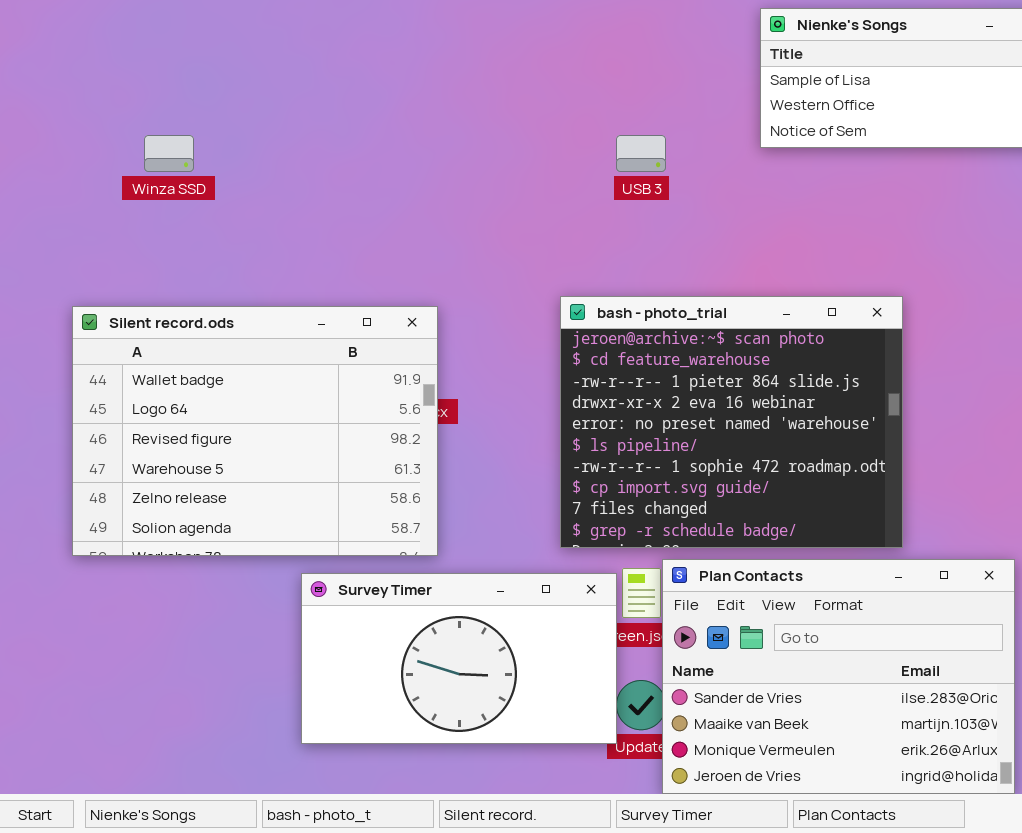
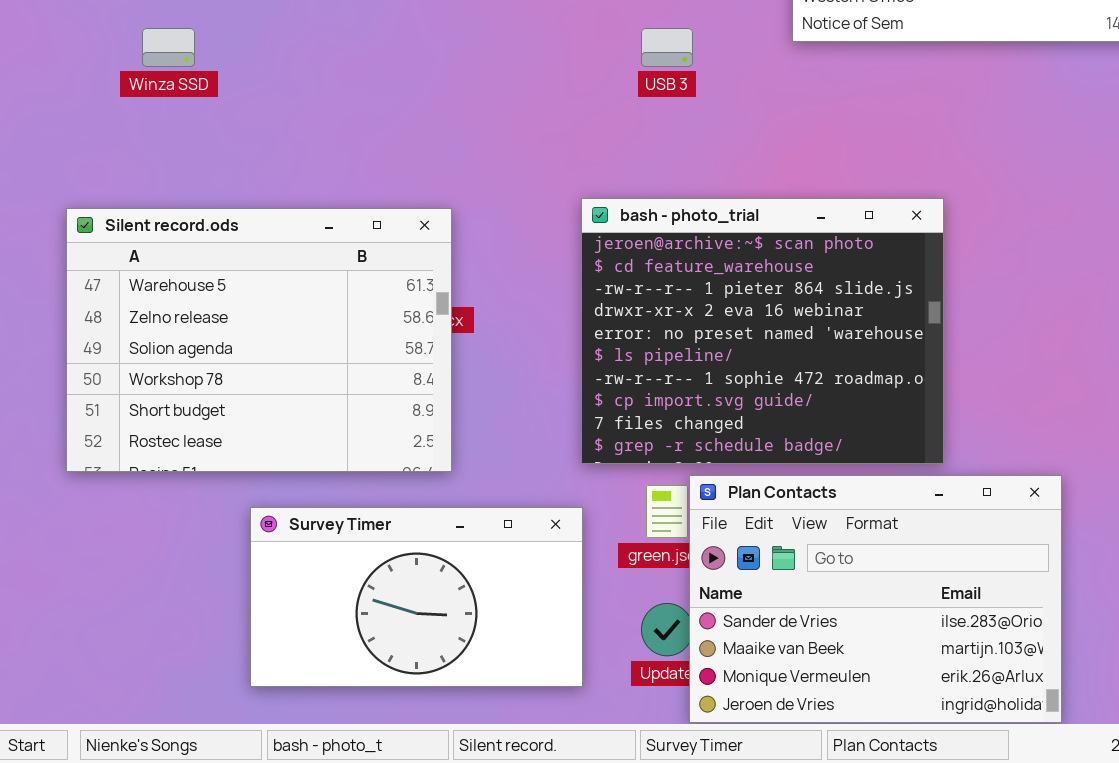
Silent record.ods: [72,306,438,556] -> [66,208,452,472], scrolled down 3 rows
Survey Timer: [301,573,617,744] -> [250,507,583,687], moved

